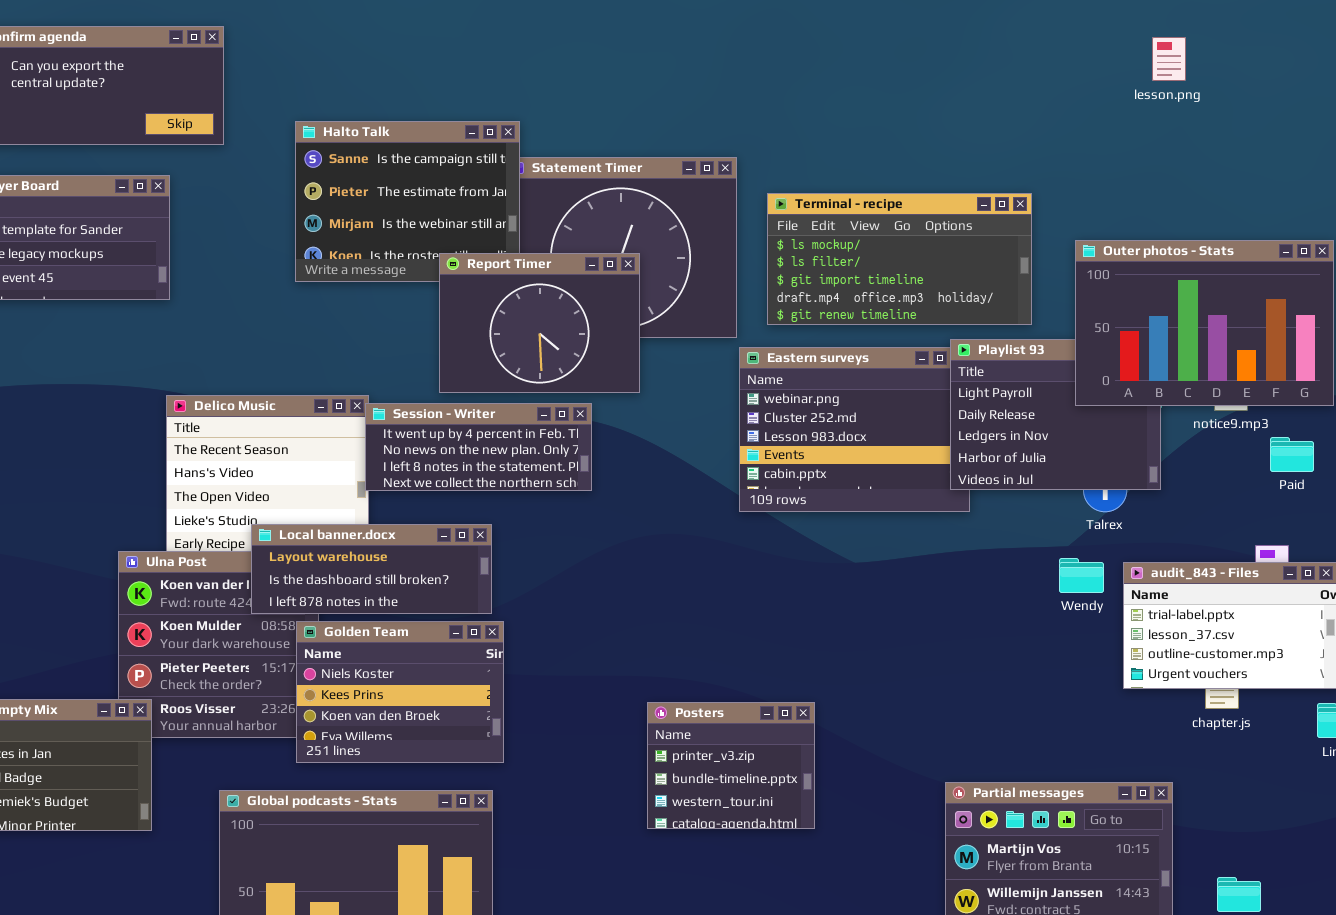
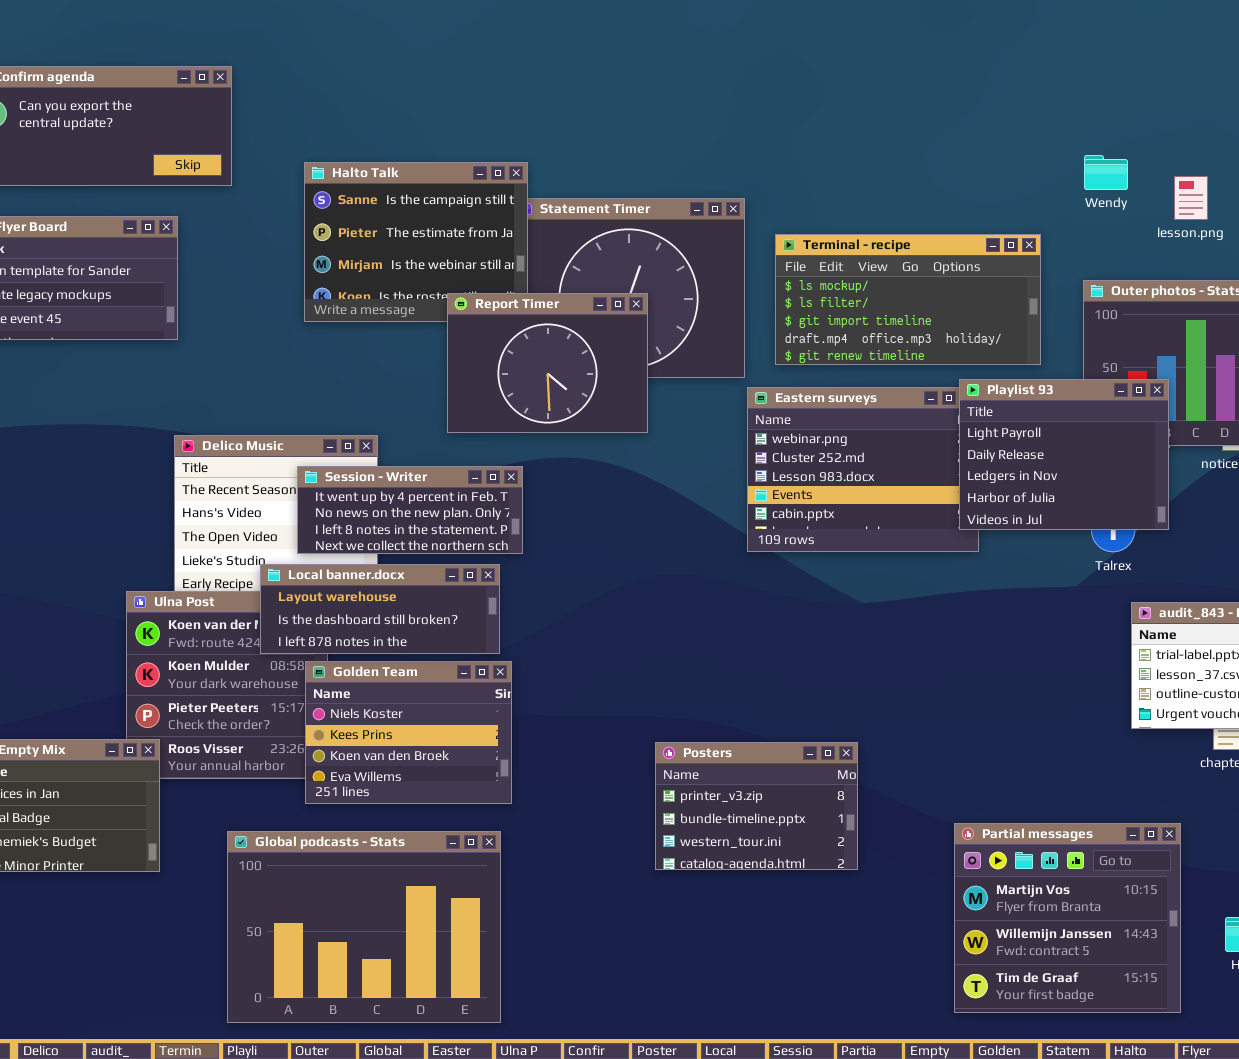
lesson.png: [1152,37,1186,81] -> [1174,176,1208,220], moved
Playlist 93: [950,339,1161,490] -> [959,379,1169,530], raised
Session - Writer: [365,403,592,491] -> [297,466,523,554], moved
Wendy: [1059,558,1104,593] -> [1084,155,1128,190], moved
Posters: [647,702,815,829] -> [655,742,858,870], resized

